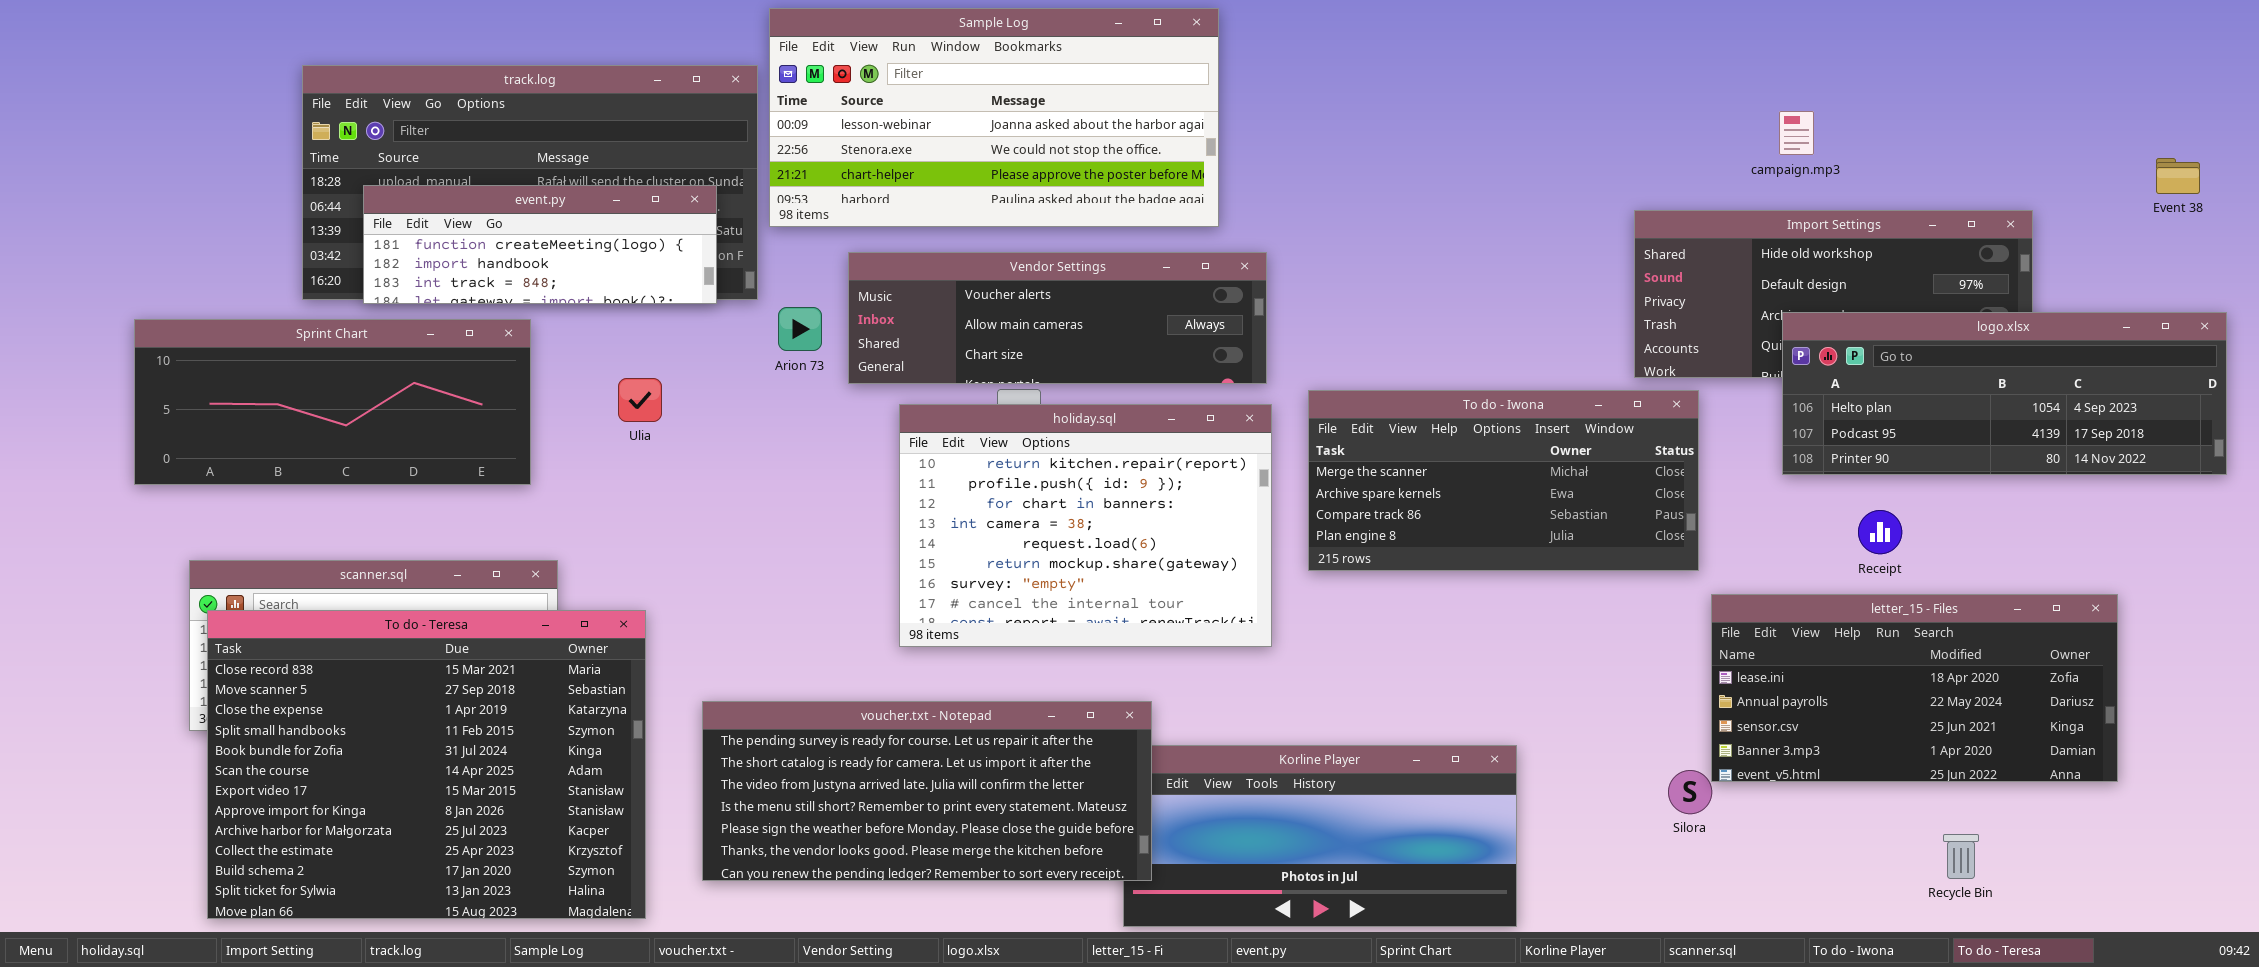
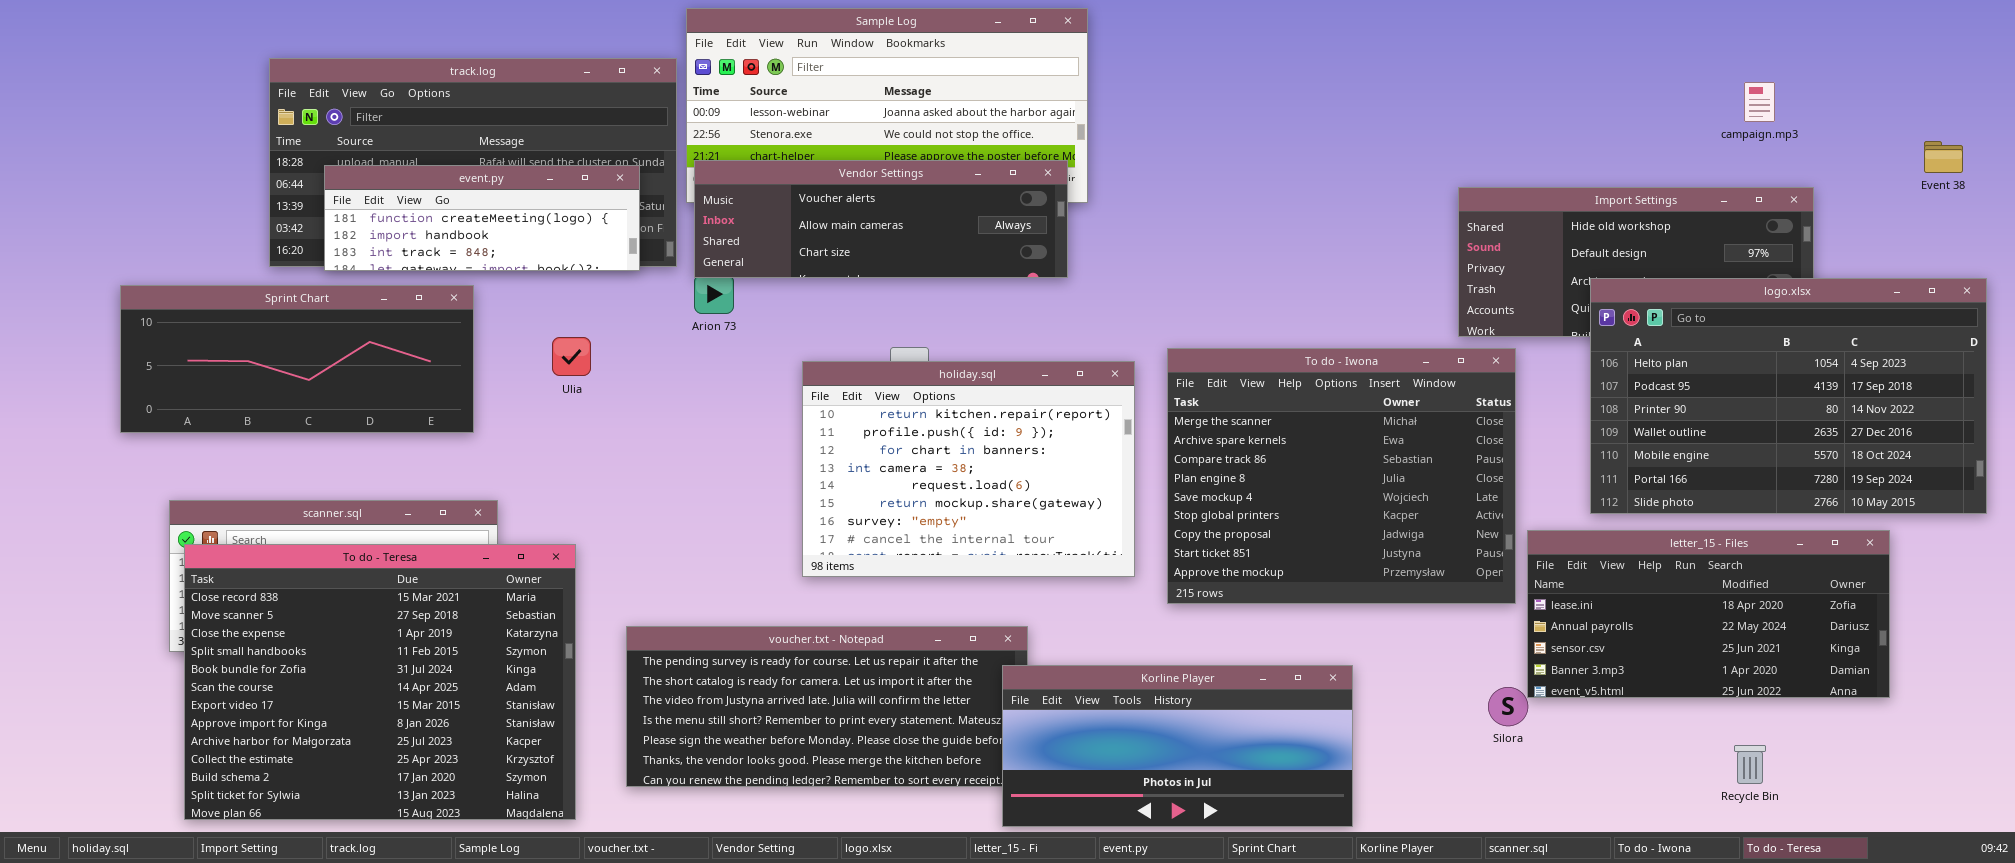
campaign.mp3: [1779,111,1814,155] -> [1744,82,1775,122], moved
Vendor Settings: [848,252,1267,384] -> [694,160,1068,278], moved
logo.xlsx: [1782,312,2227,475] -> [1590,278,1987,514], resized
To do - Iwona: [1308,390,1699,571] -> [1167,348,1516,604], resized
Korline Player: [1123,745,1517,927] -> [1002,665,1353,827], raised

